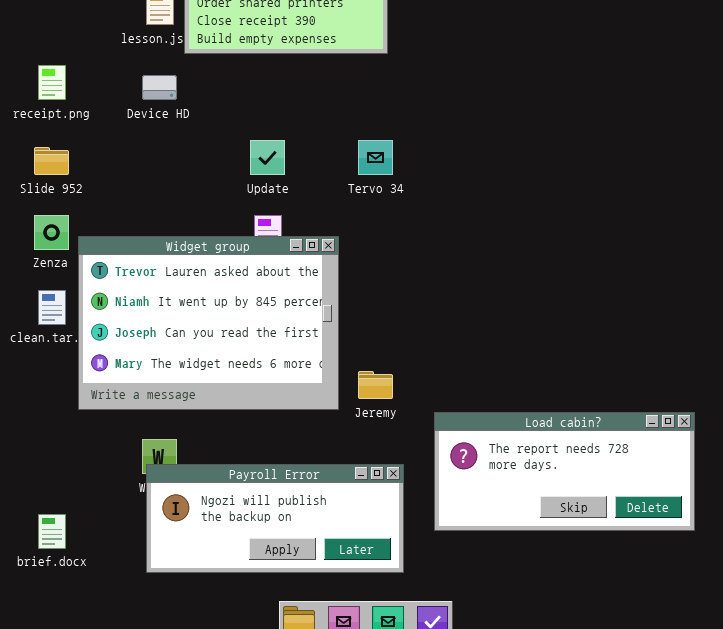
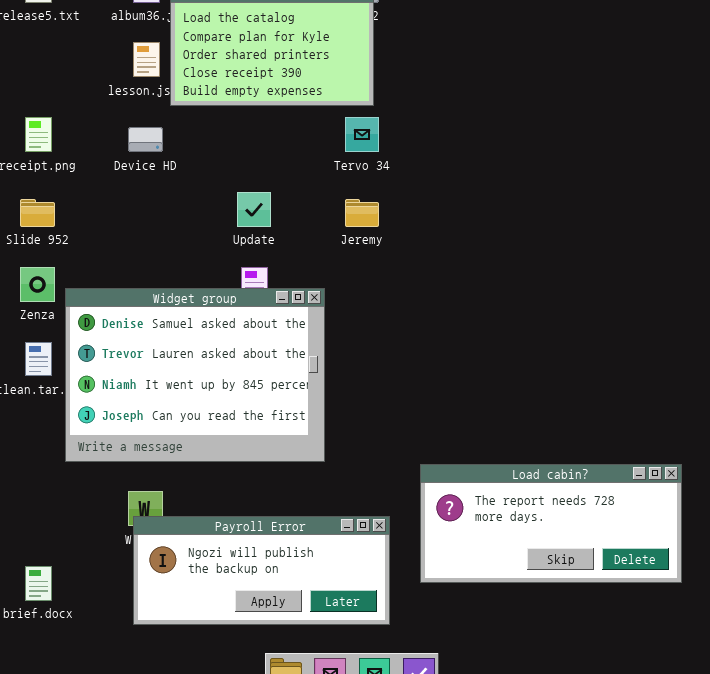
Tervo 34: [358,140,393,175] -> [345,117,379,152], moved
Widget group: [78,236,339,410] -> [65,288,325,462], scrolled up 1 row
Jeremy: [358,371,393,399] -> [345,199,379,227], moved

